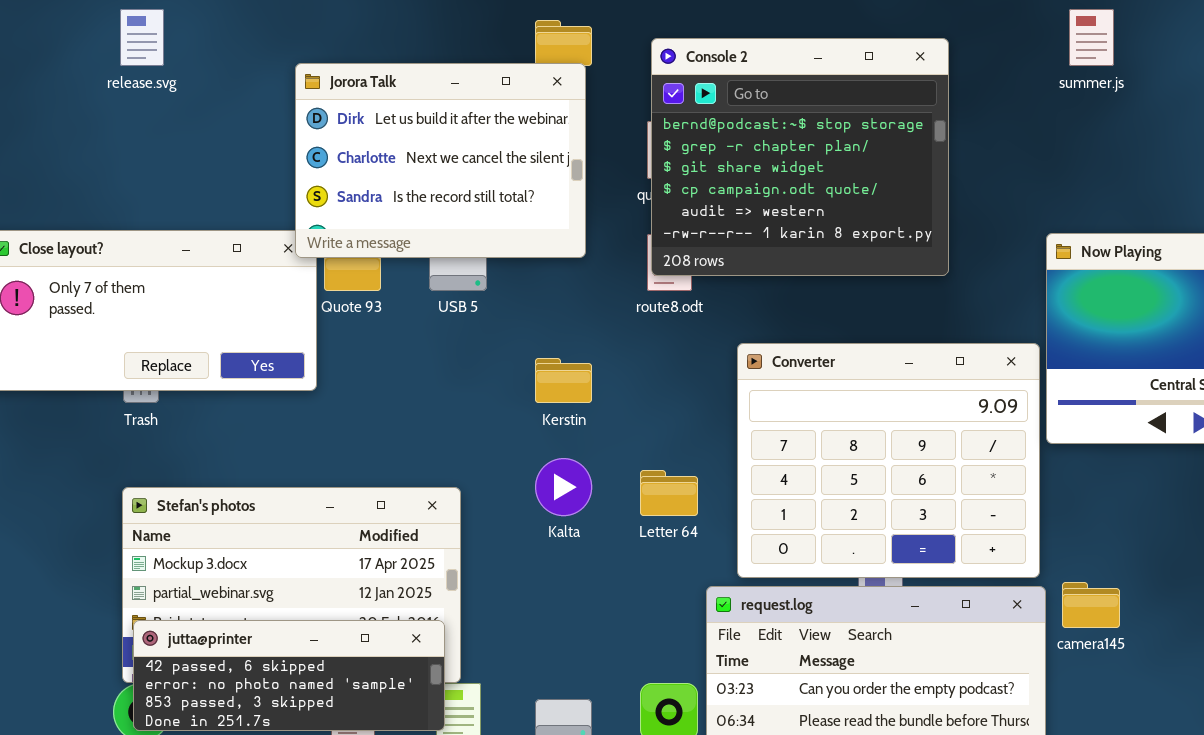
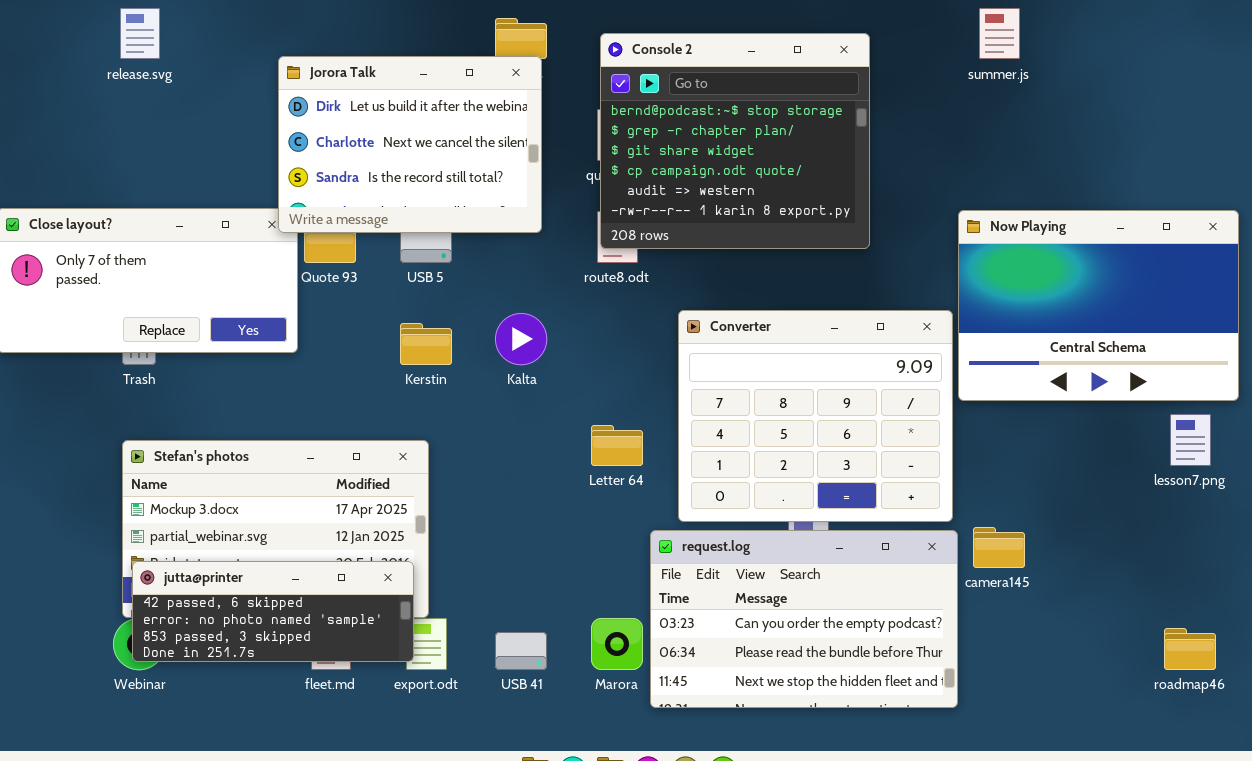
Kerstin: [535,358,592,403] -> [400,323,452,365], moved
Kalta: [535,458,592,516] -> [495,313,547,365], moved

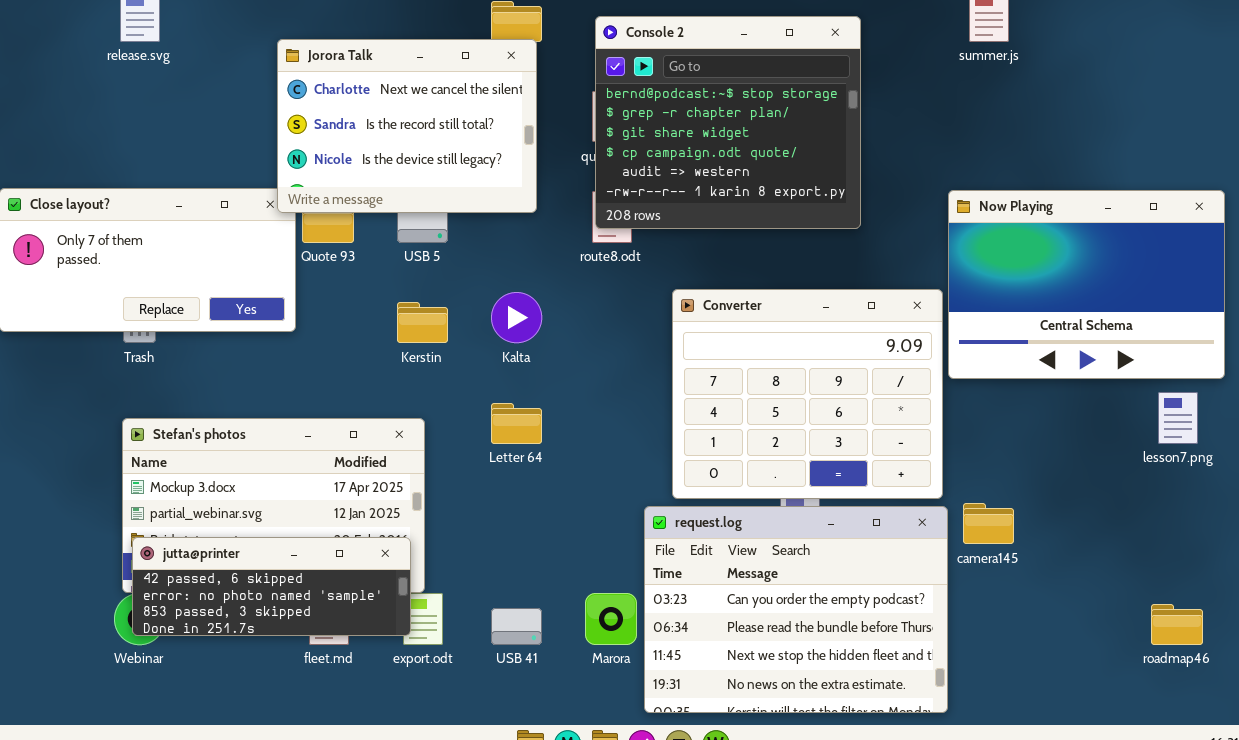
Jorora Talk: [278,56,542,233] -> [277,39,537,213], scrolled down 1 row
Letter 64: [591,425,643,466] -> [491,403,542,444], moved
request.log: [650,530,958,708] -> [644,506,948,713], resized

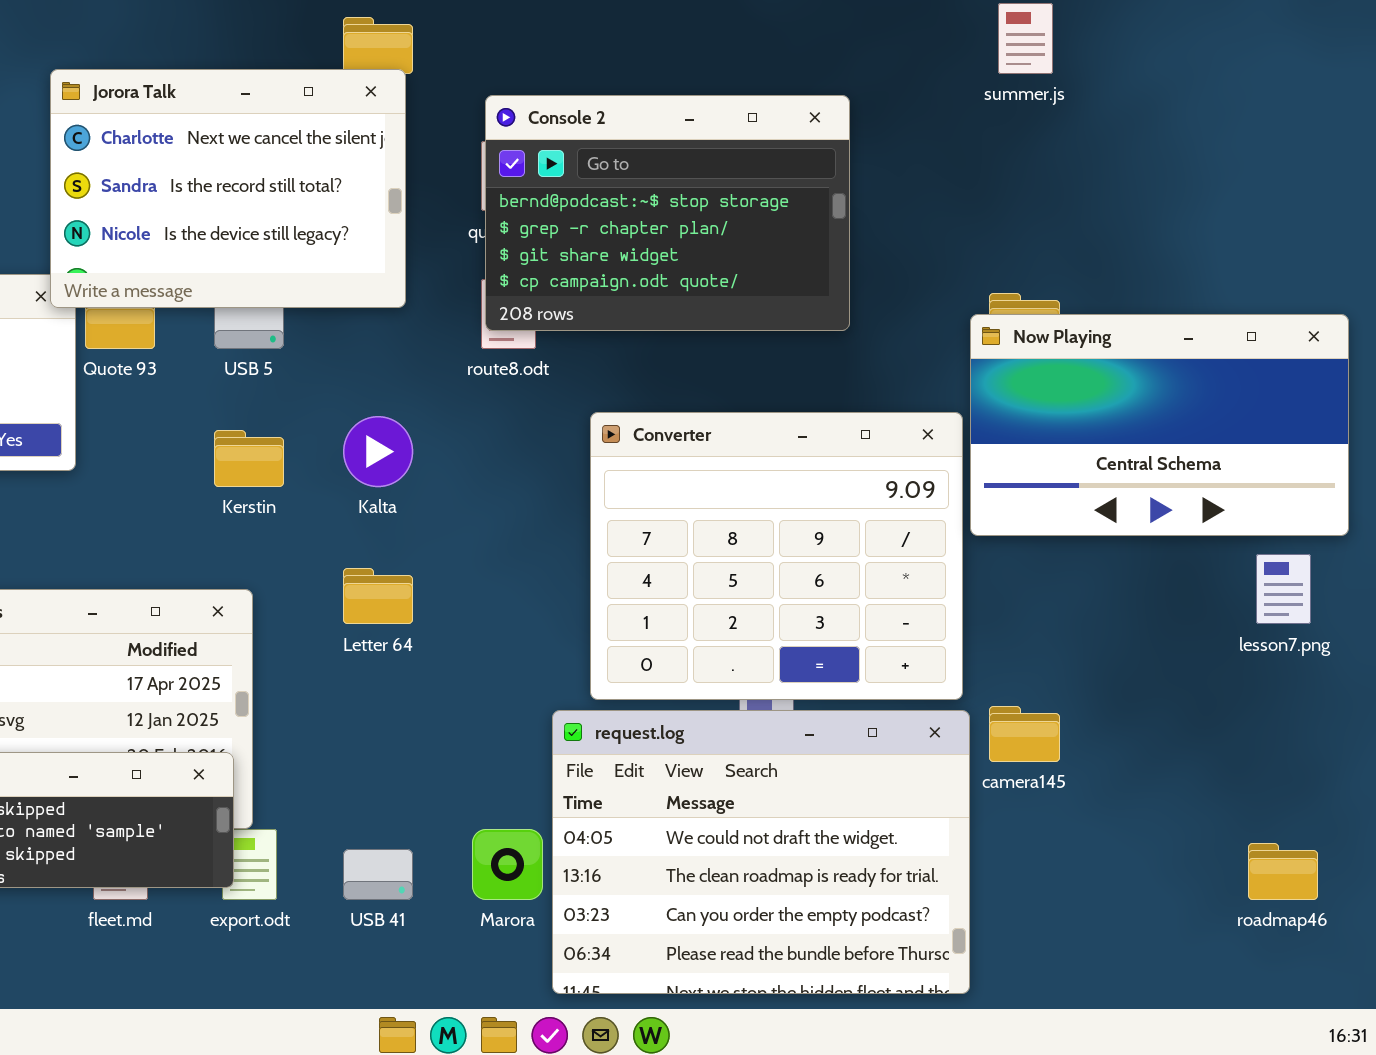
Console 2: [595,16,861,229] -> [485,95,850,331], resized
Now Playing: [948,190,1225,379] -> [970,314,1349,536], resized
request.log: [644,506,948,713] -> [552,710,970,994], scrolled up 2 rows

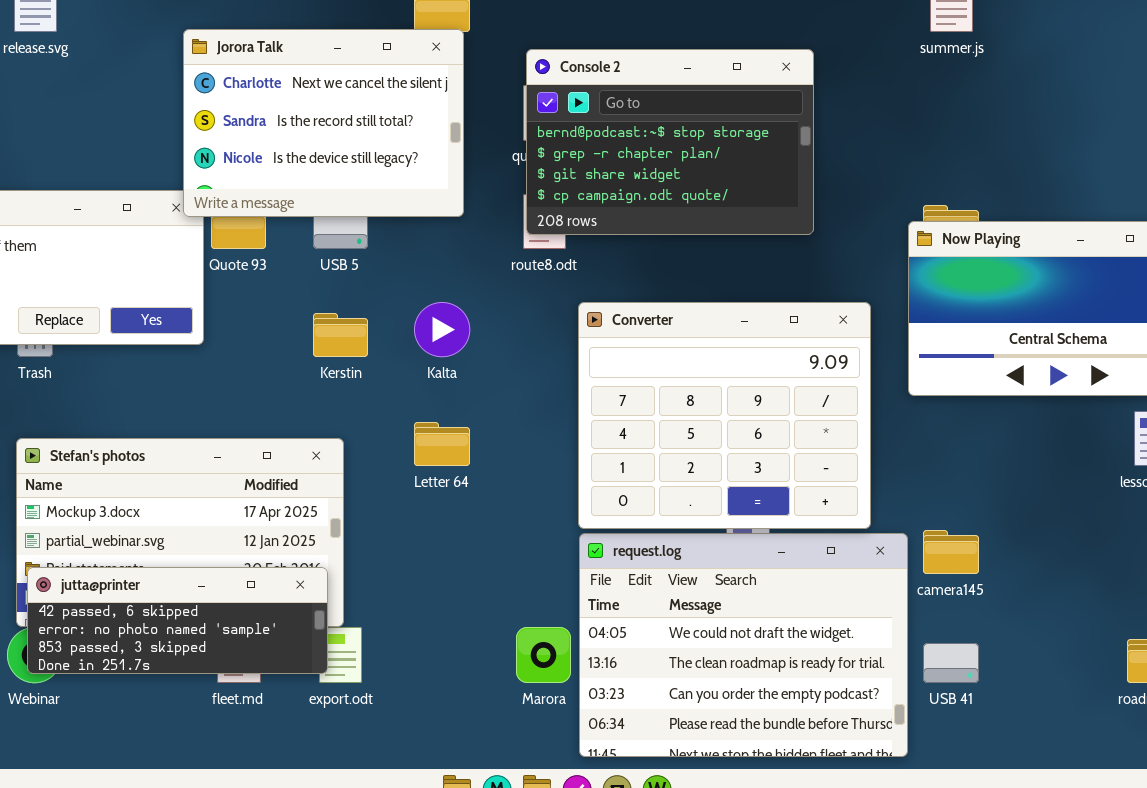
Converter: [590,412,963,700] -> [578,302,871,529], moved
USB 41: [343,849,413,900] -> [923,643,979,683], moved

